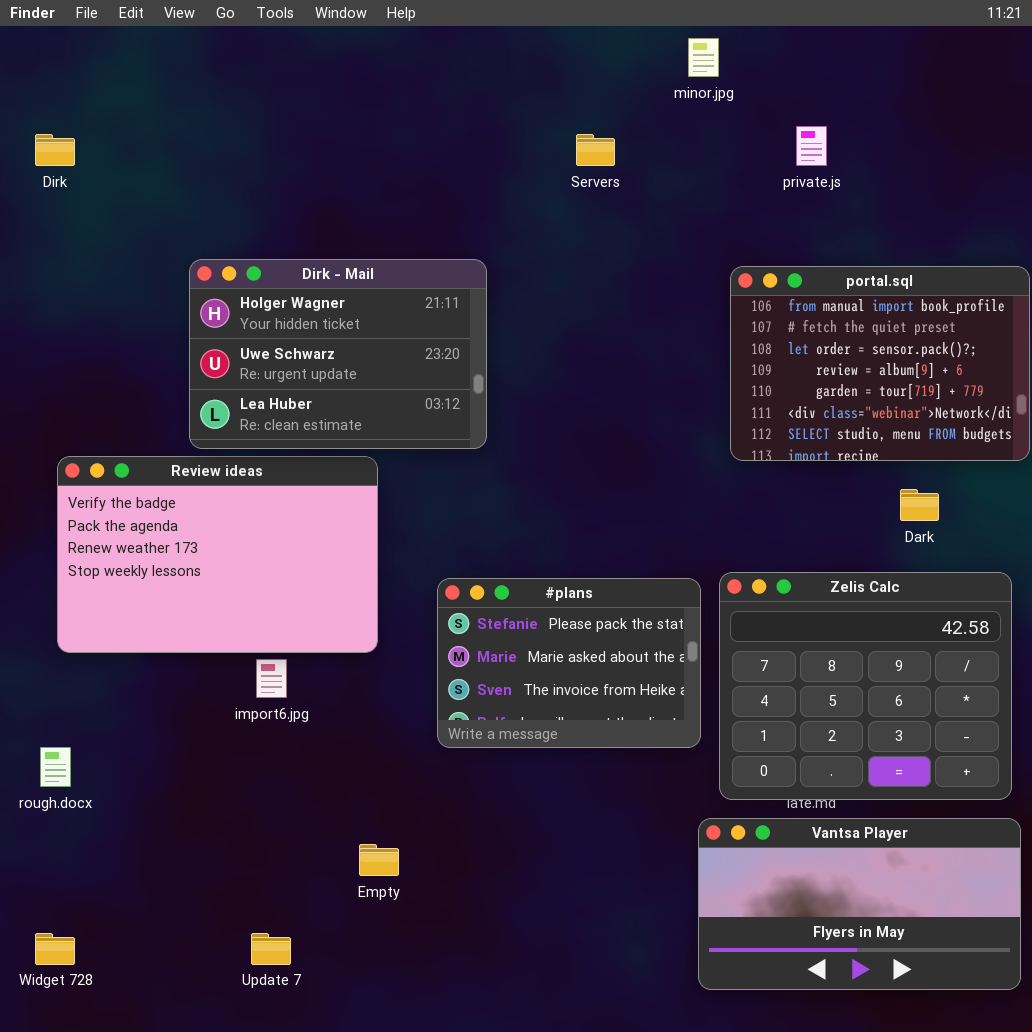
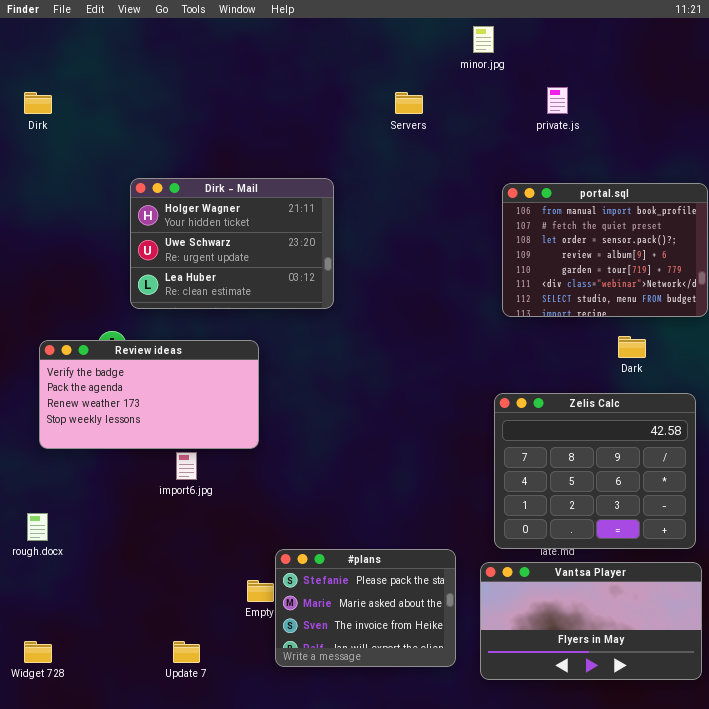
Review ideas: [57,456,378,653] -> [39,340,259,449], resized
#plans: [437,578,701,748] -> [275,549,456,667], moved

